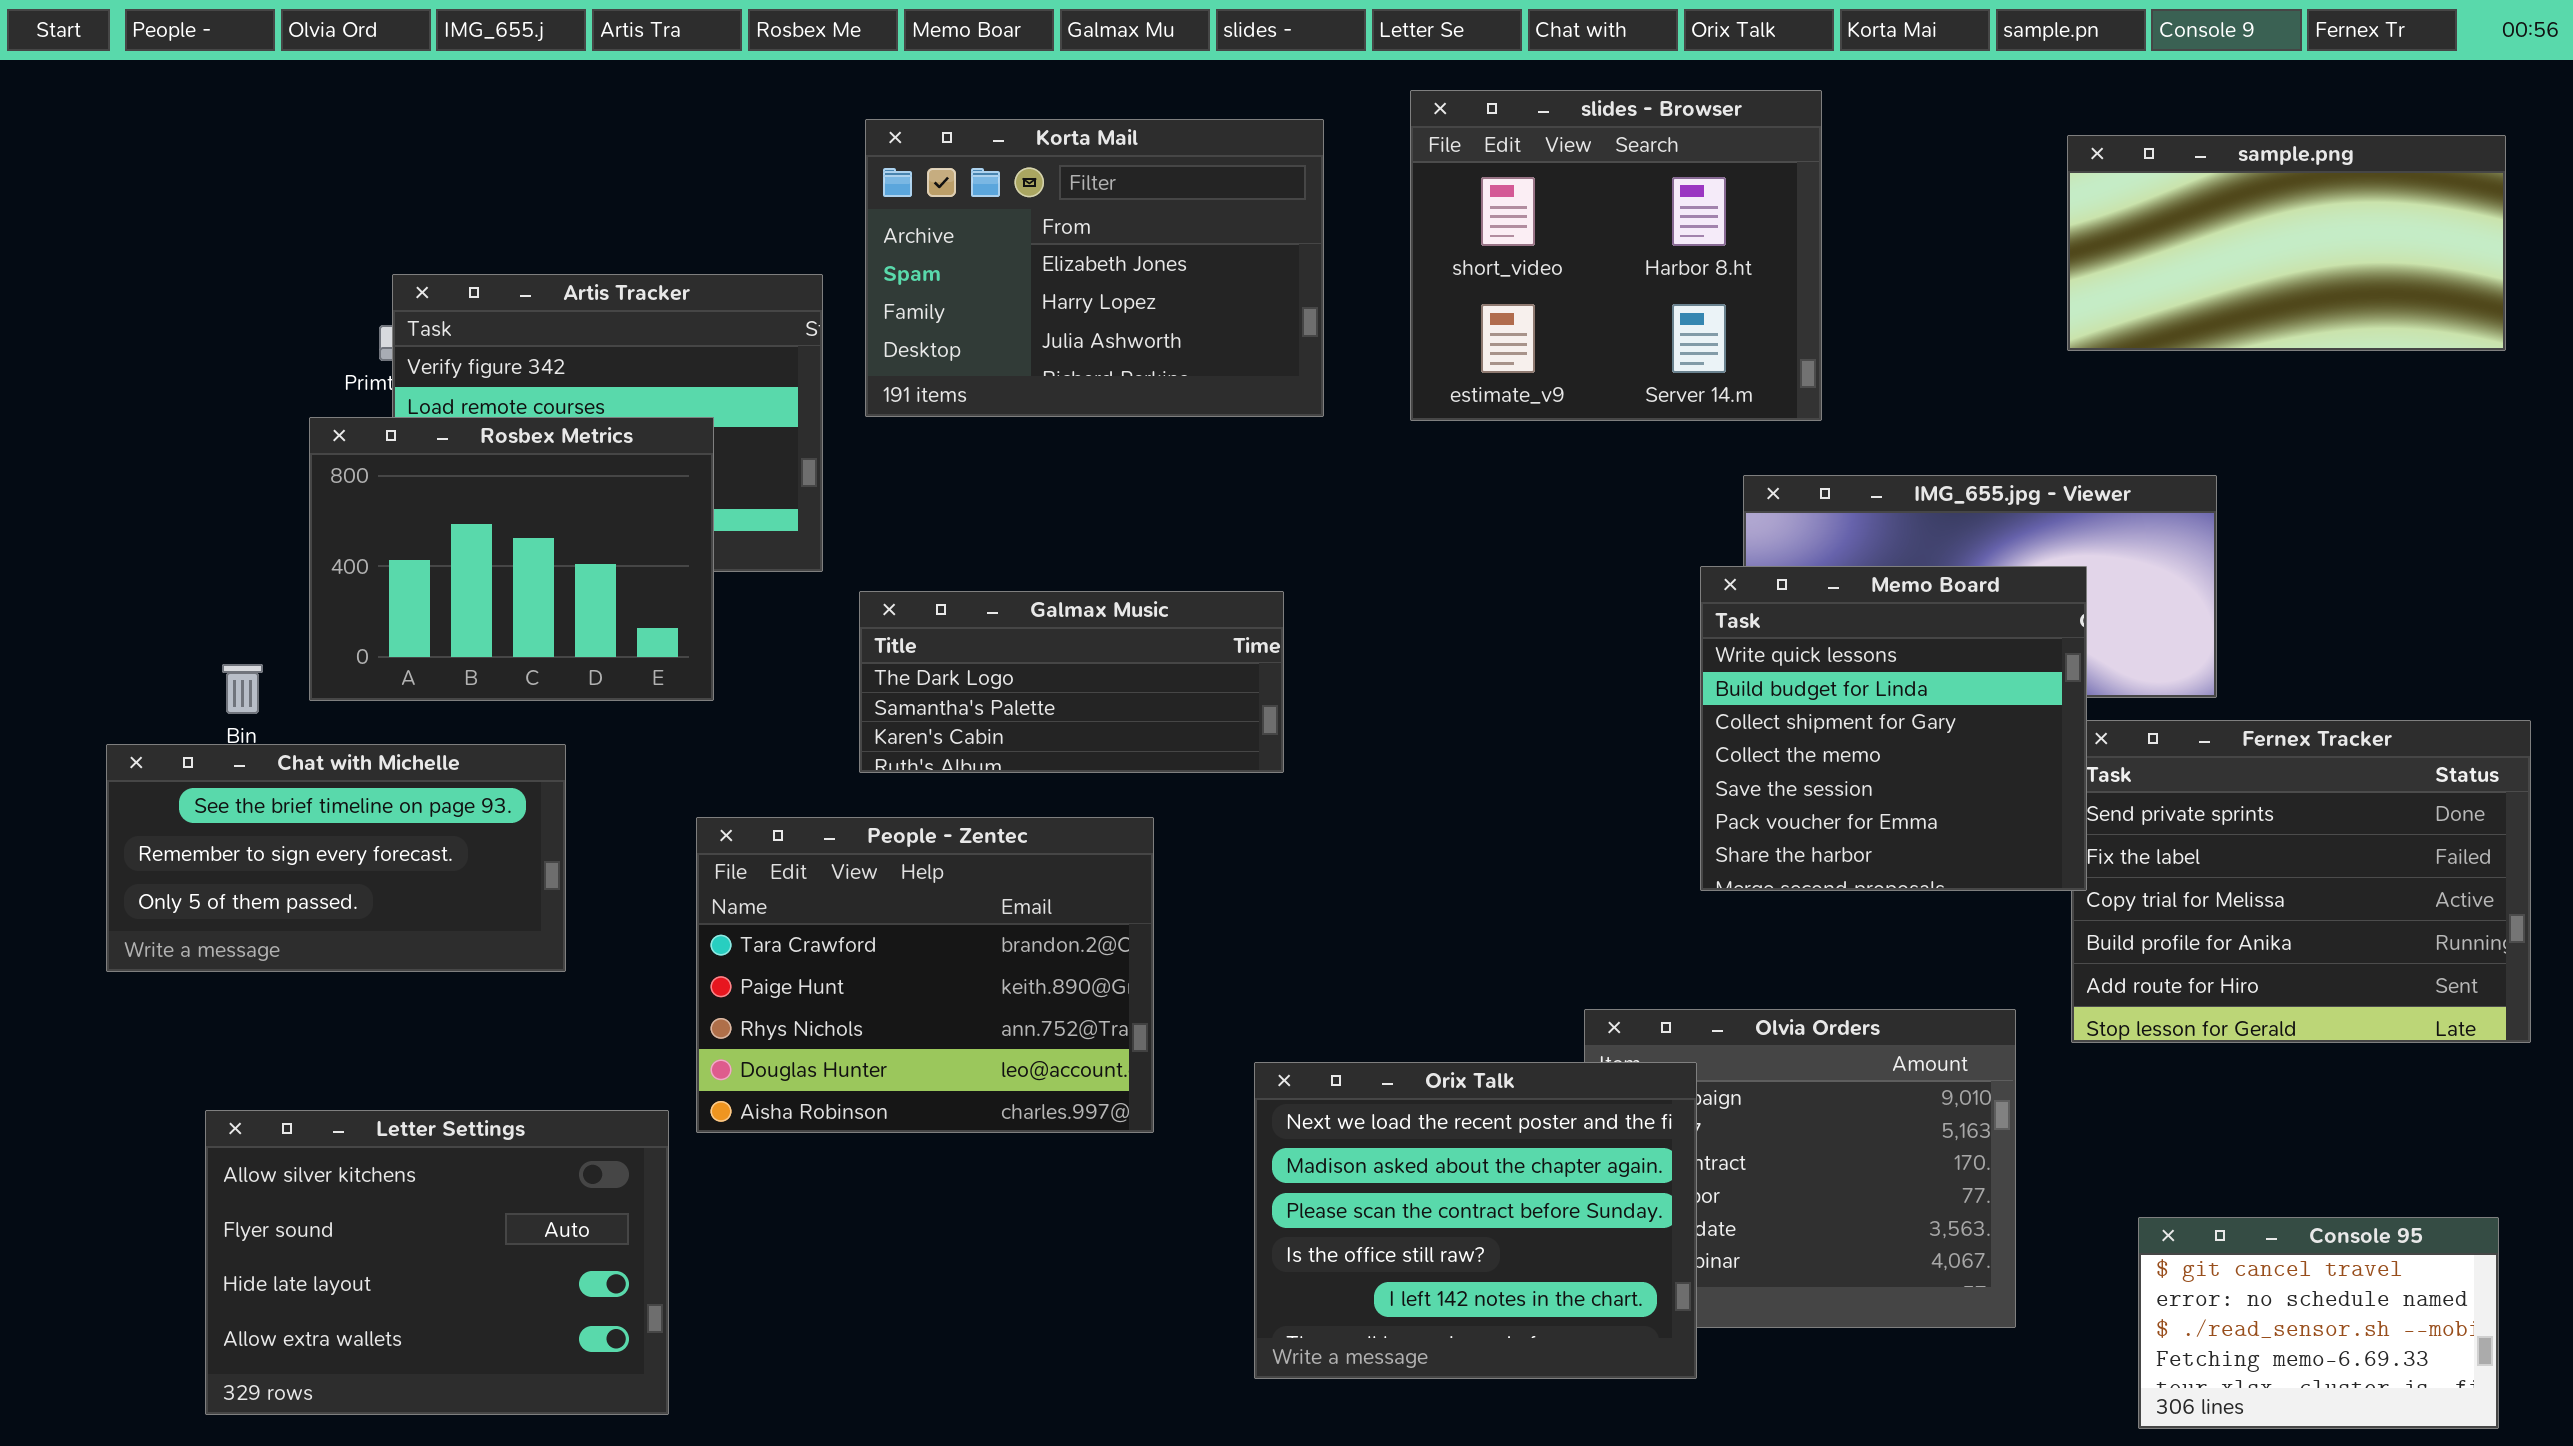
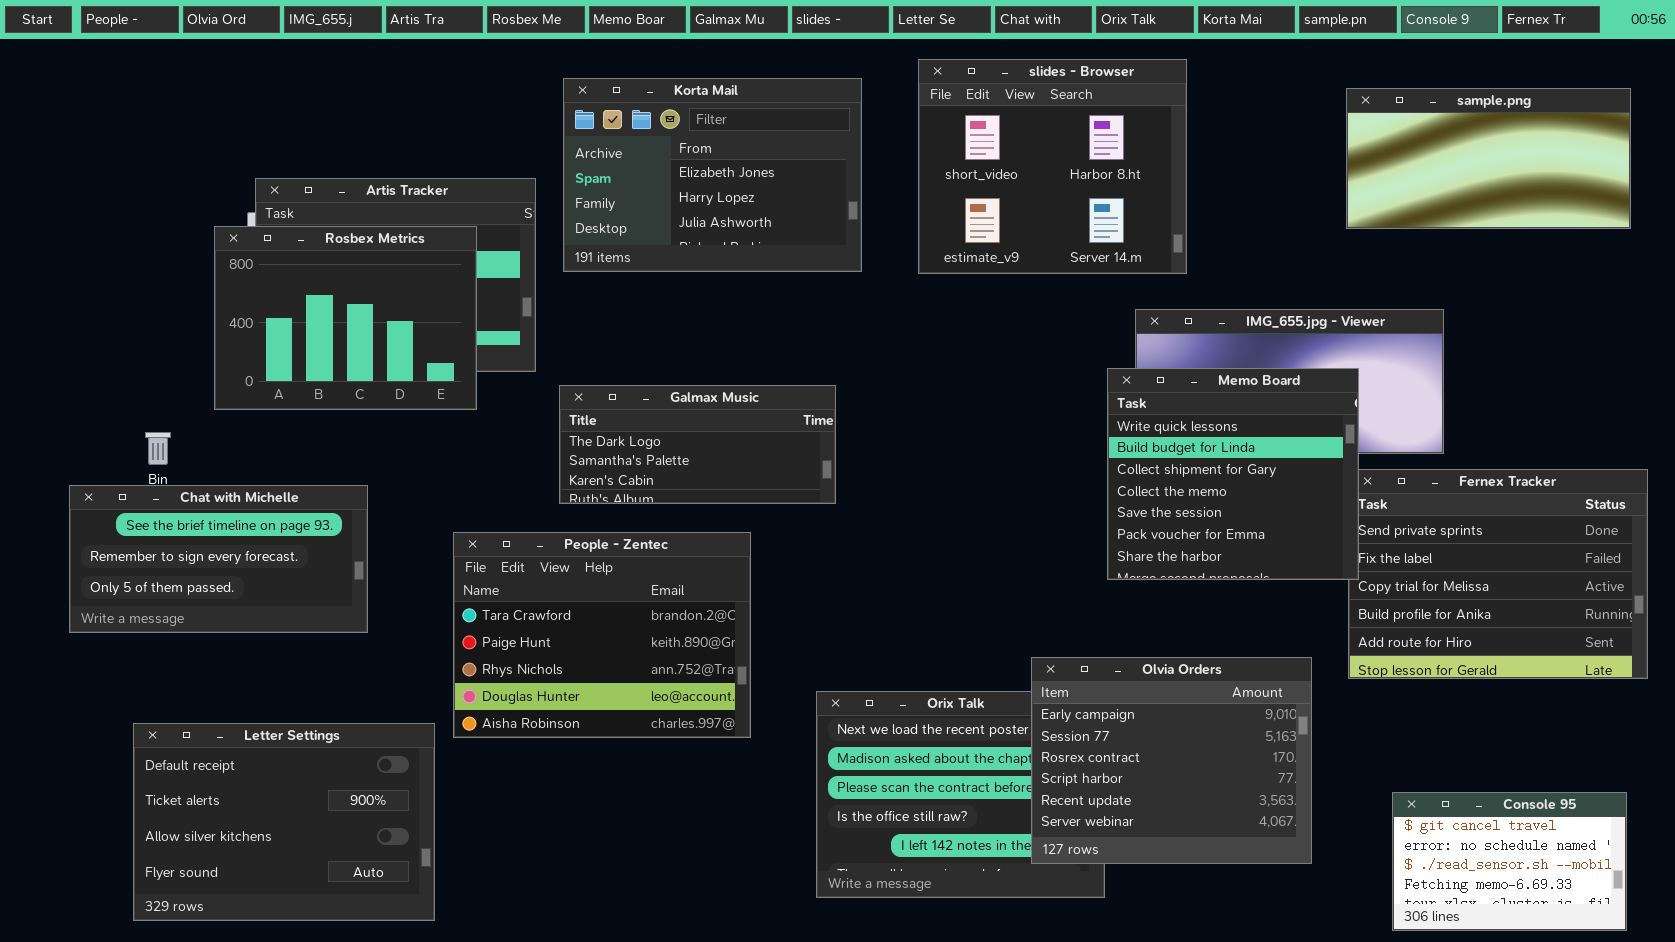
Rosbex Metrics: [309,417,714,701] -> [214,226,477,410], moved
Olvia Orders: [1584,1009,2016,1328] -> [1031,657,1312,864], raised
Letter Settings: [205,1110,669,1415] -> [133,723,435,921], scrolled up 2 rows

